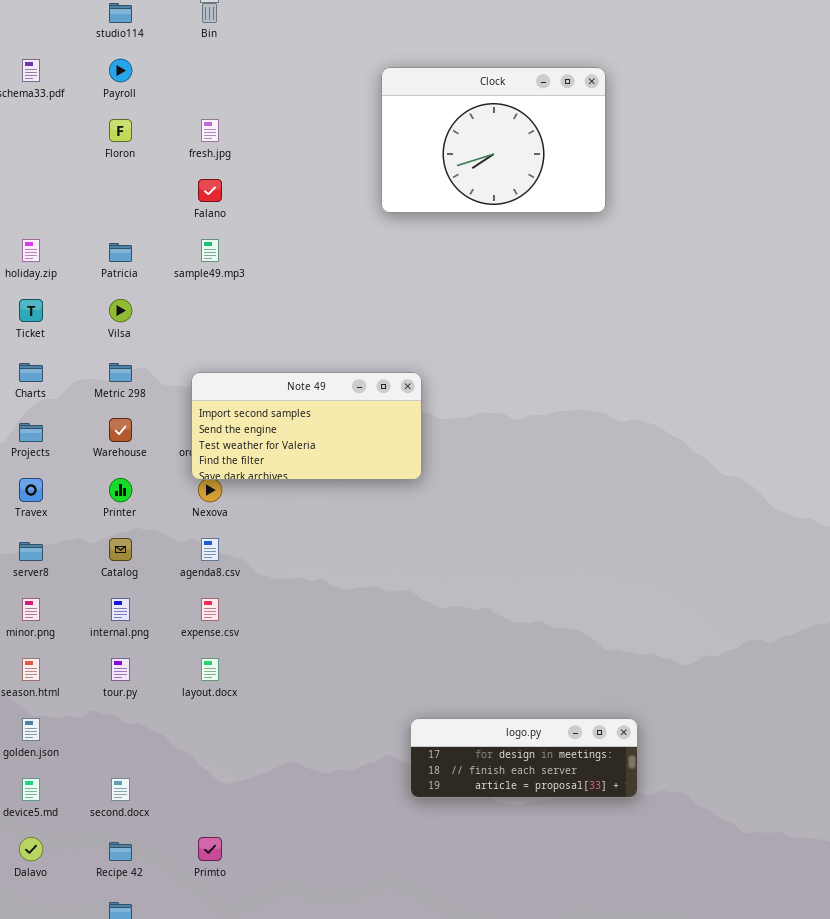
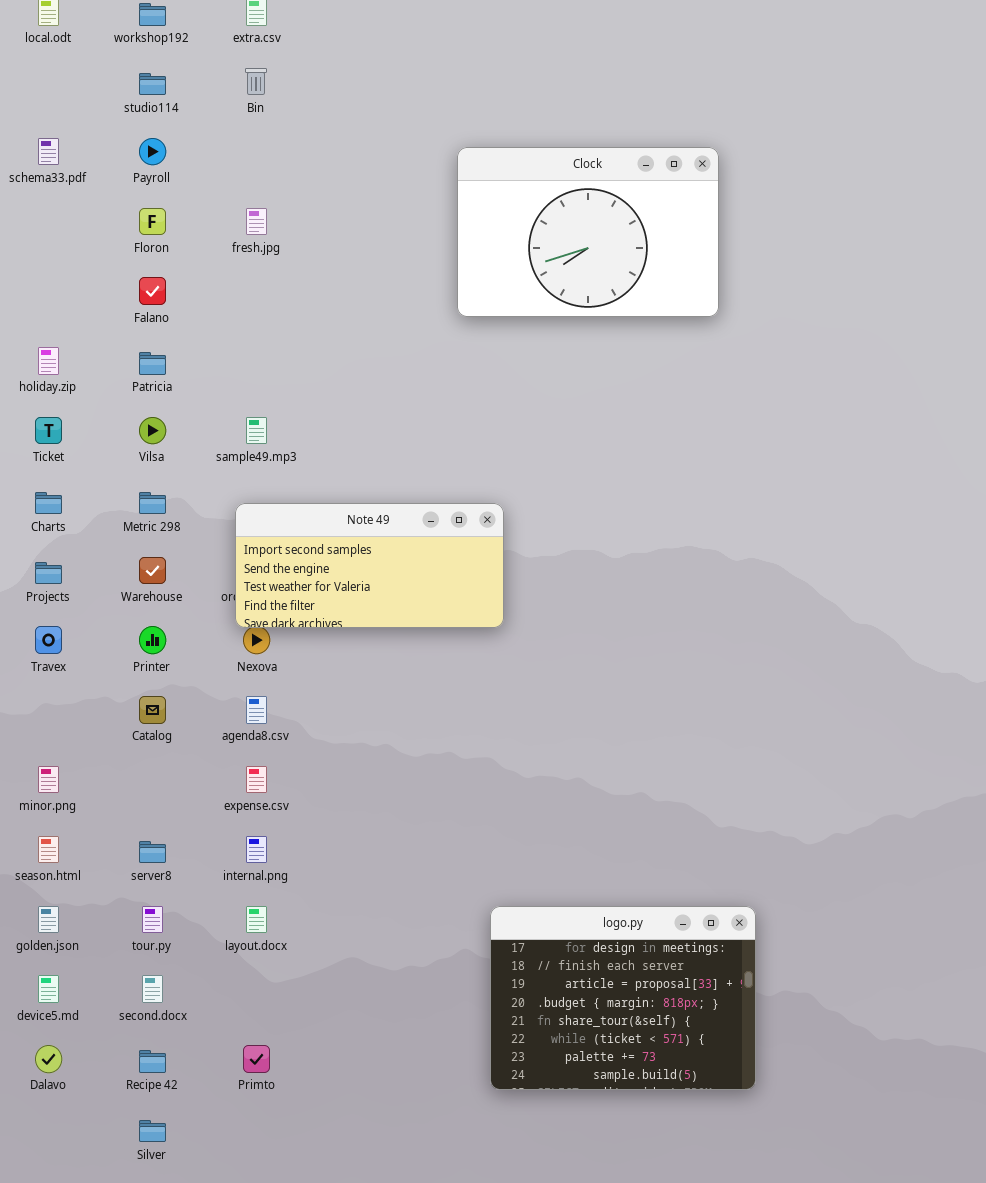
Falano: [198,179,222,202] -> [139,277,166,305], moved
sample49.mp3: [201,239,219,262] -> [246,417,267,444], moved
server8: [19,542,43,561] -> [139,841,166,863], moved
internal.png: [111,598,130,621] -> [246,836,267,863], moved
tour.py: [111,658,130,681] -> [142,906,163,933], moved
layout.docx: [201,658,219,681] -> [246,906,267,933], moved
logo.py: [410,718,638,798] -> [490,906,756,1090], resized

